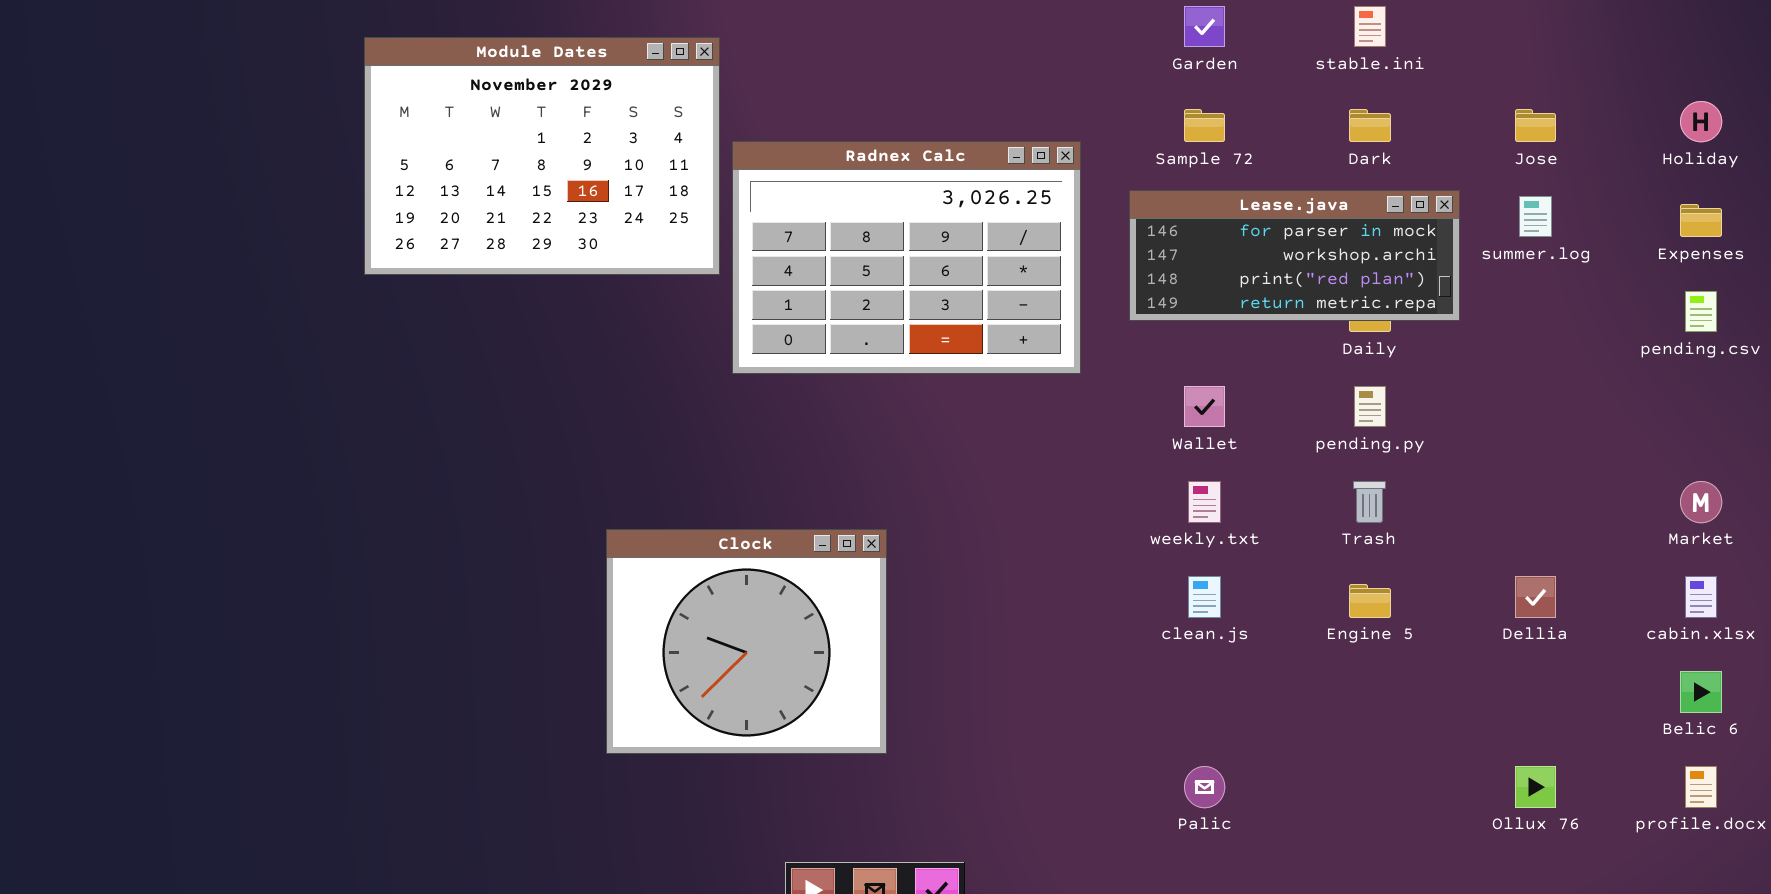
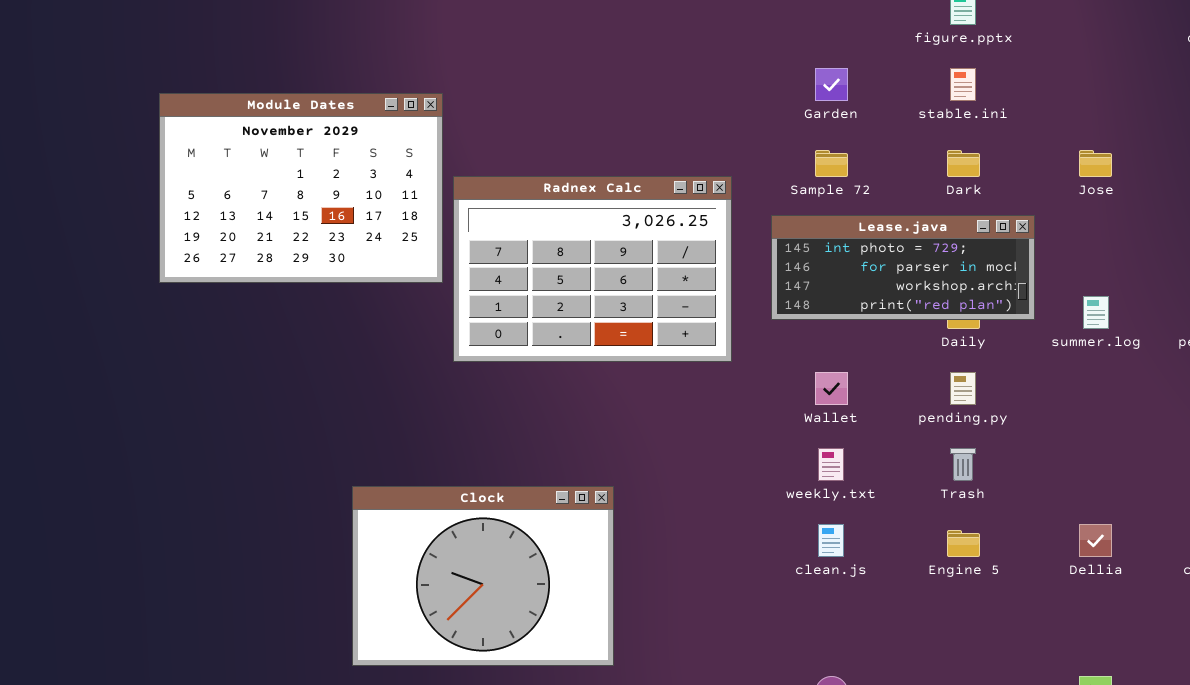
Lease.java: [1129,190,1460,321] -> [771,215,1035,320], scrolled up 1 row
summer.log: [1519,196,1552,237] -> [1083,296,1109,329], moved
Clock: [606,529,887,754] -> [352,486,614,666], resized

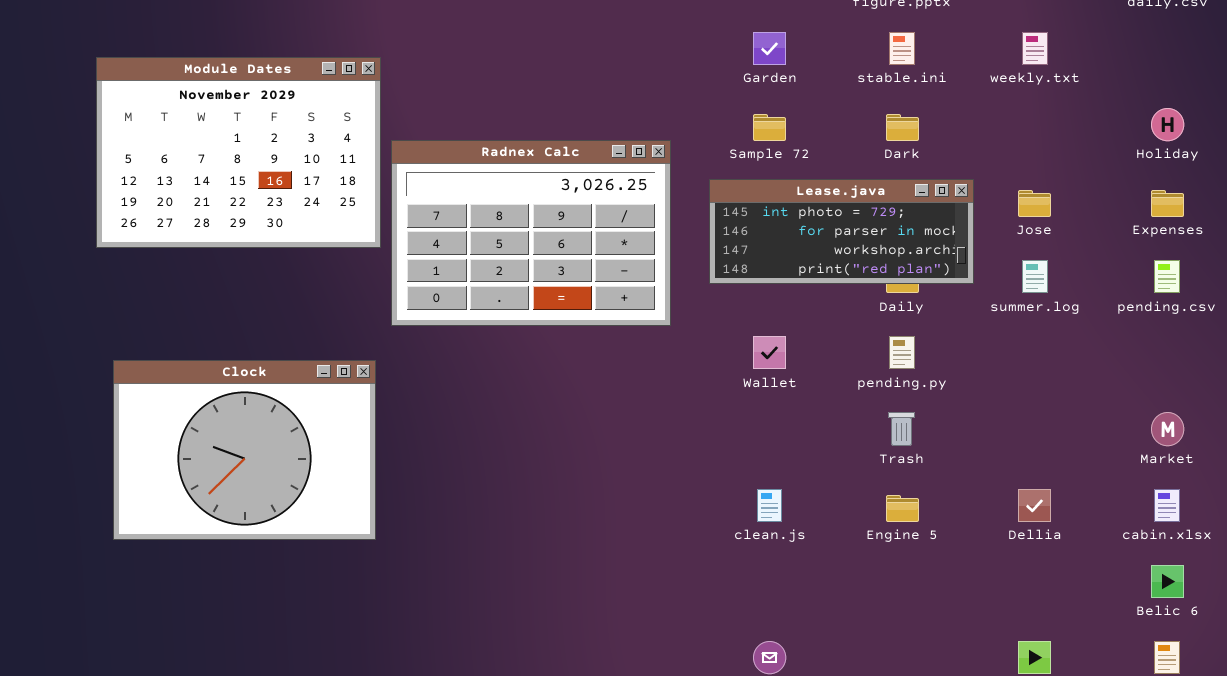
Jose: [1079,150,1112,177] -> [1018,190,1051,217], moved
weekly.txt: [818,448,844,481] -> [1022,32,1048,65], moved
Clock: [352,486,614,666] -> [113,360,376,540], moved

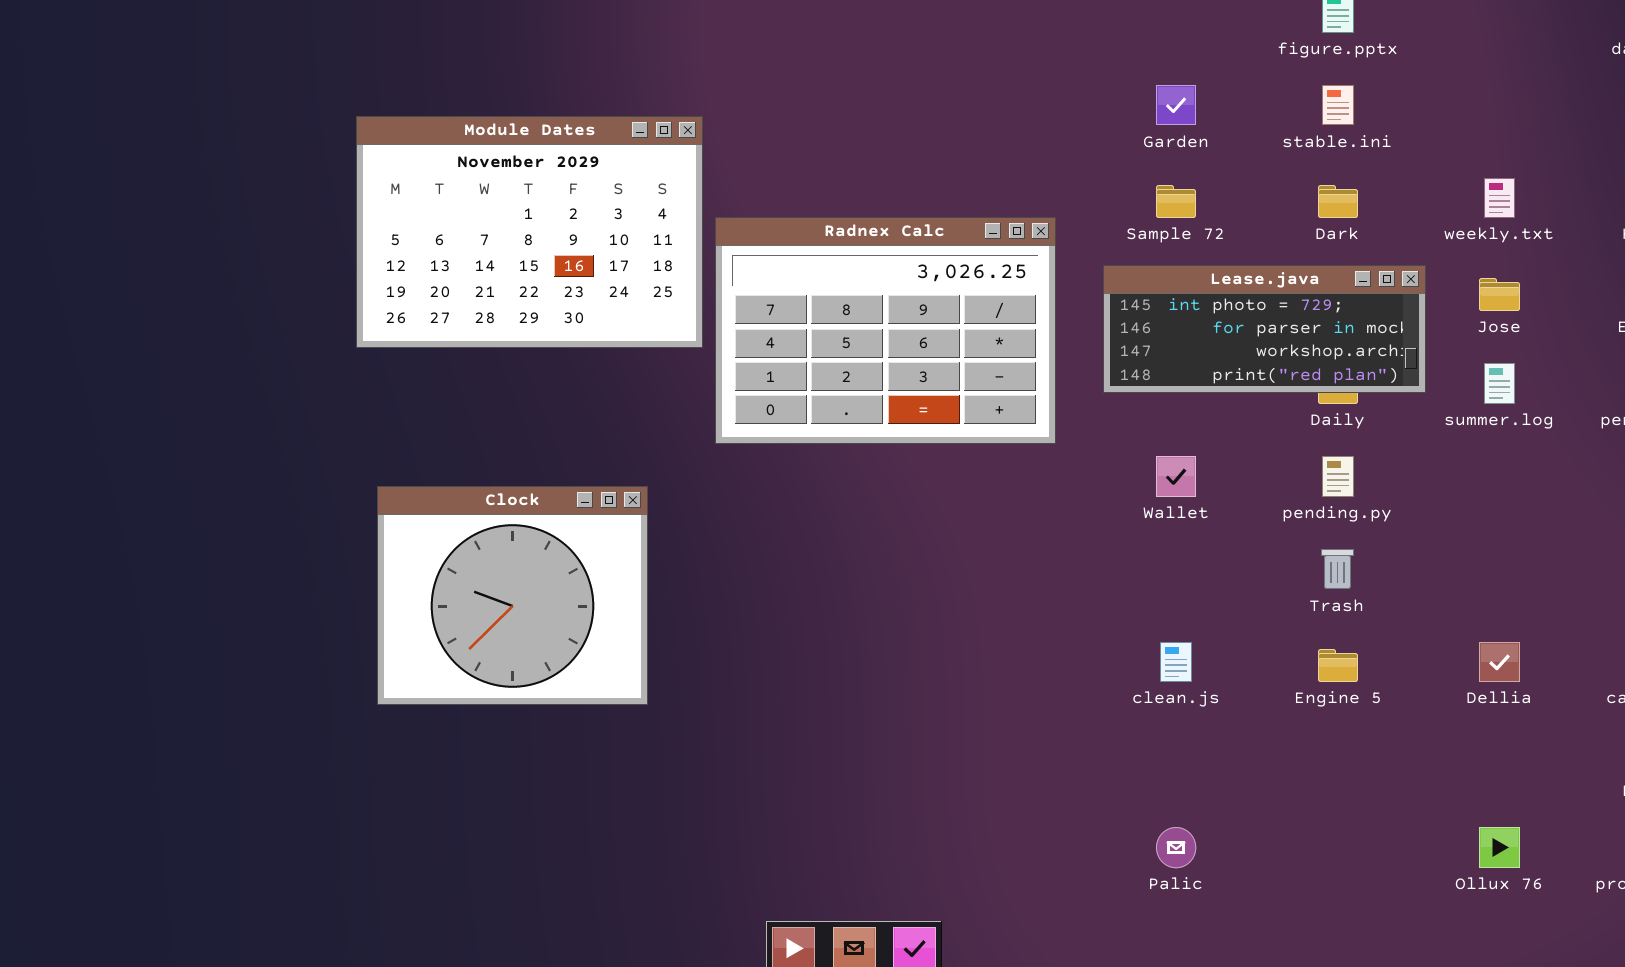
weekly.txt: [1022,32,1048,65] -> [1484,178,1515,218], moved
Clock: [113,360,376,540] -> [377,486,648,705], resized

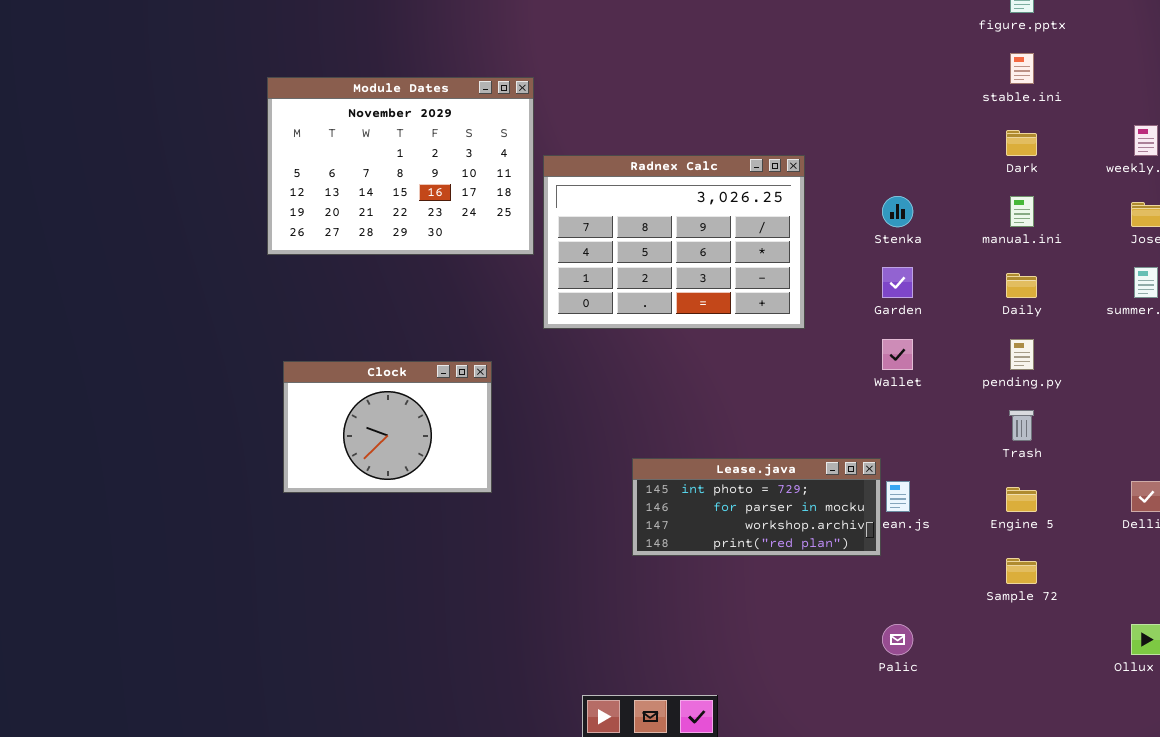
Garden: [1156,85,1196,125] -> [882,267,913,298], moved
Sample 72: [1156,185,1196,218] -> [1006,558,1037,584], moved
Lease.java: [1103,265,1426,393] -> [632,458,881,556], moved
Clock: [377,486,648,705] -> [283,361,492,493], resized

